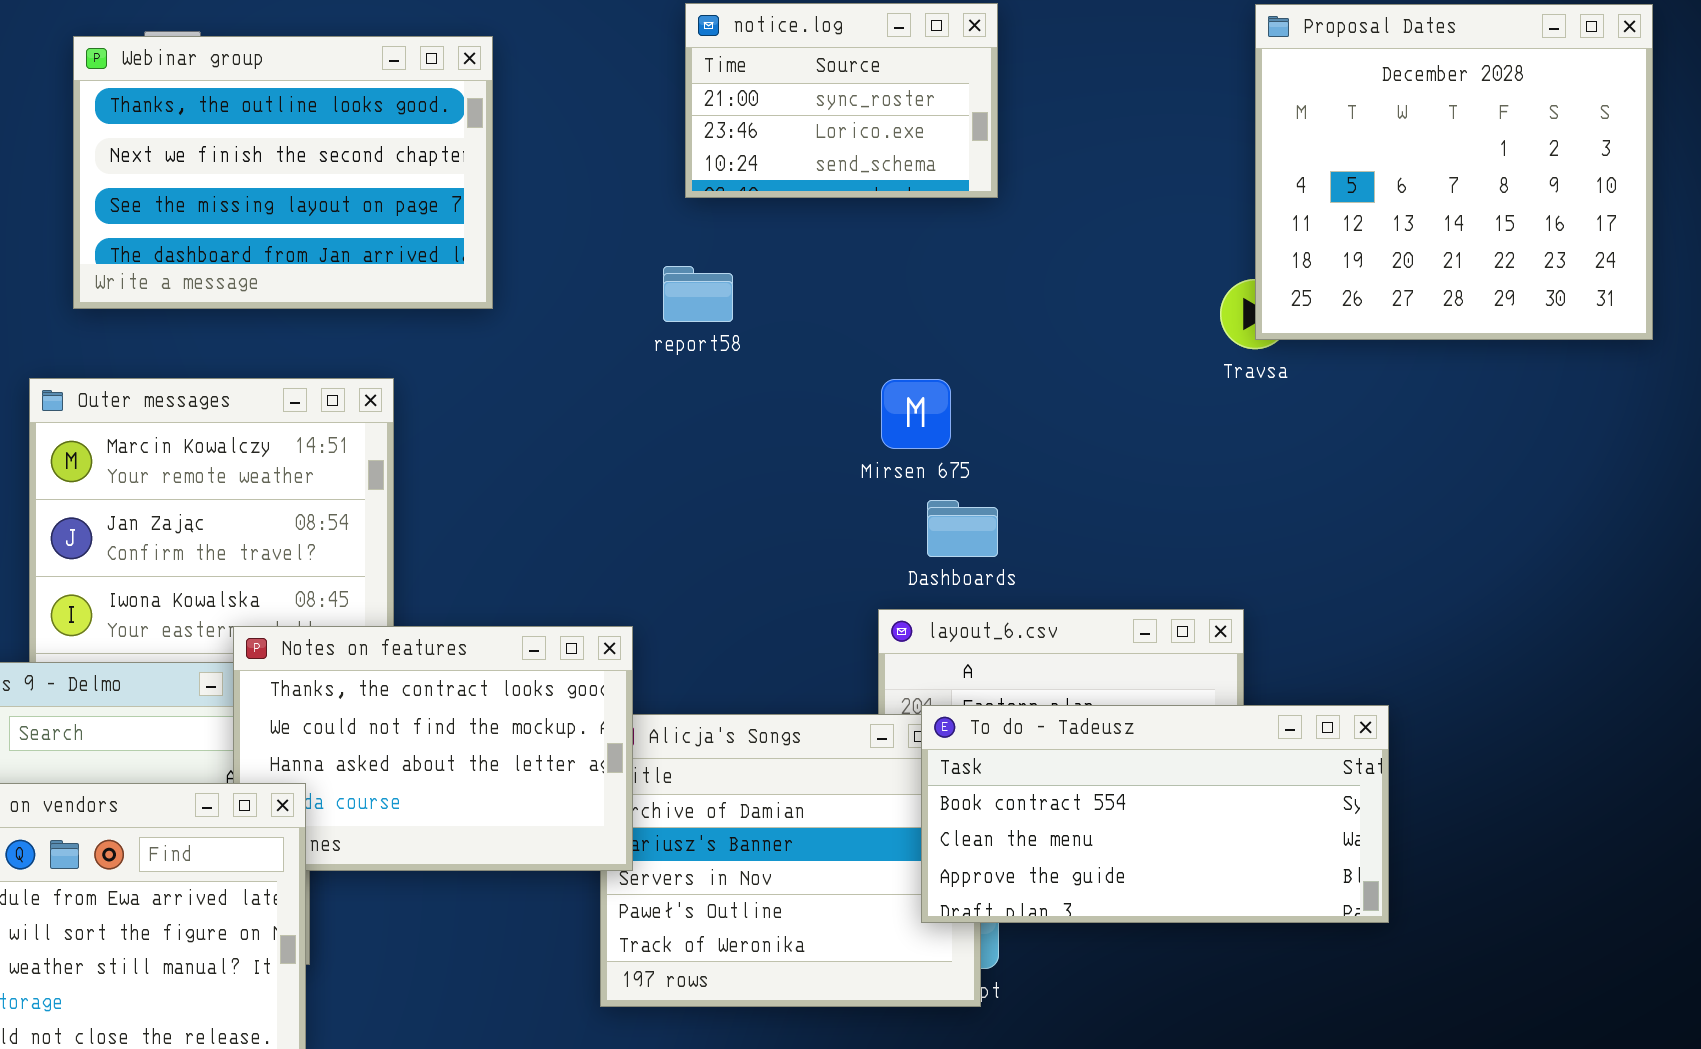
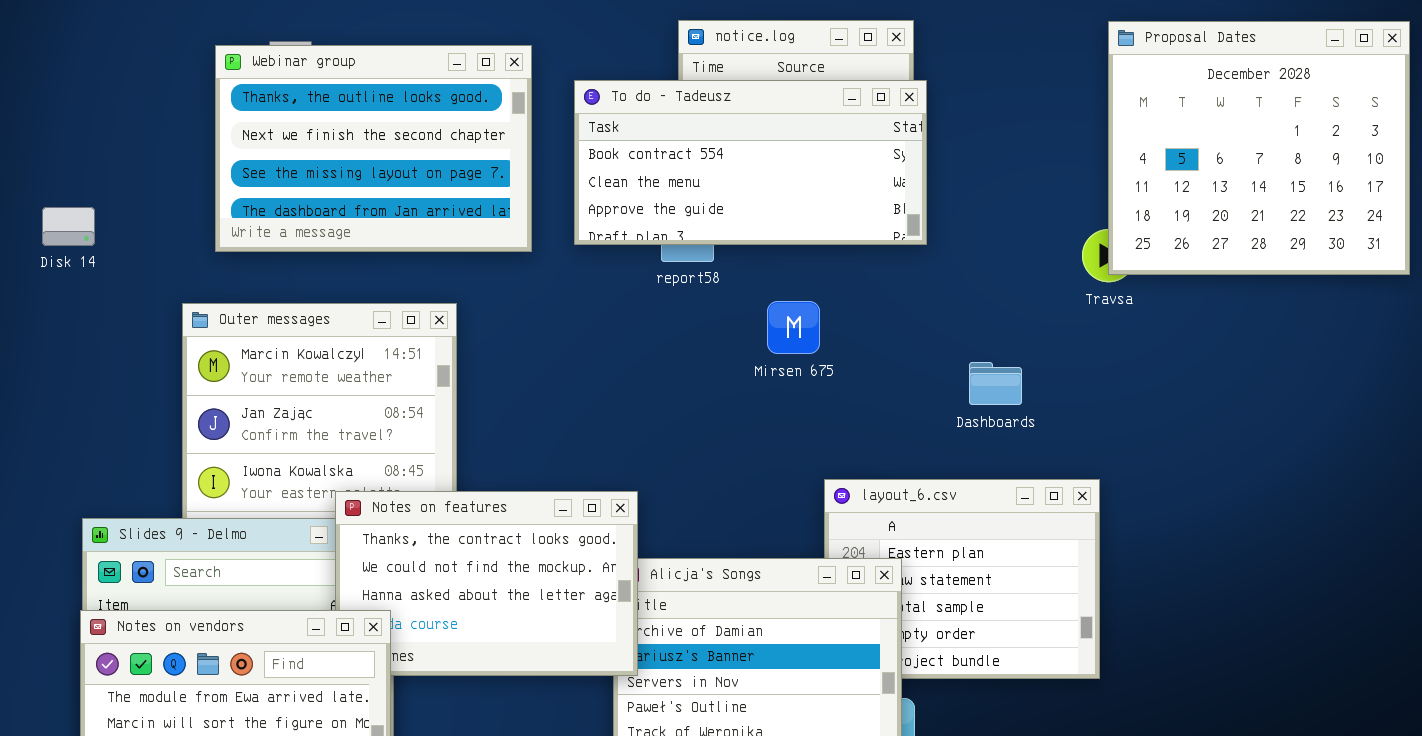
Mirsen 675: [881,379,951,449] -> [767,301,820,354], moved
Dashboards: [927,500,998,557] -> [969,362,1022,405], moved
To do - Tadeusz: [921,705,1389,923] -> [574,80,927,245], moved

